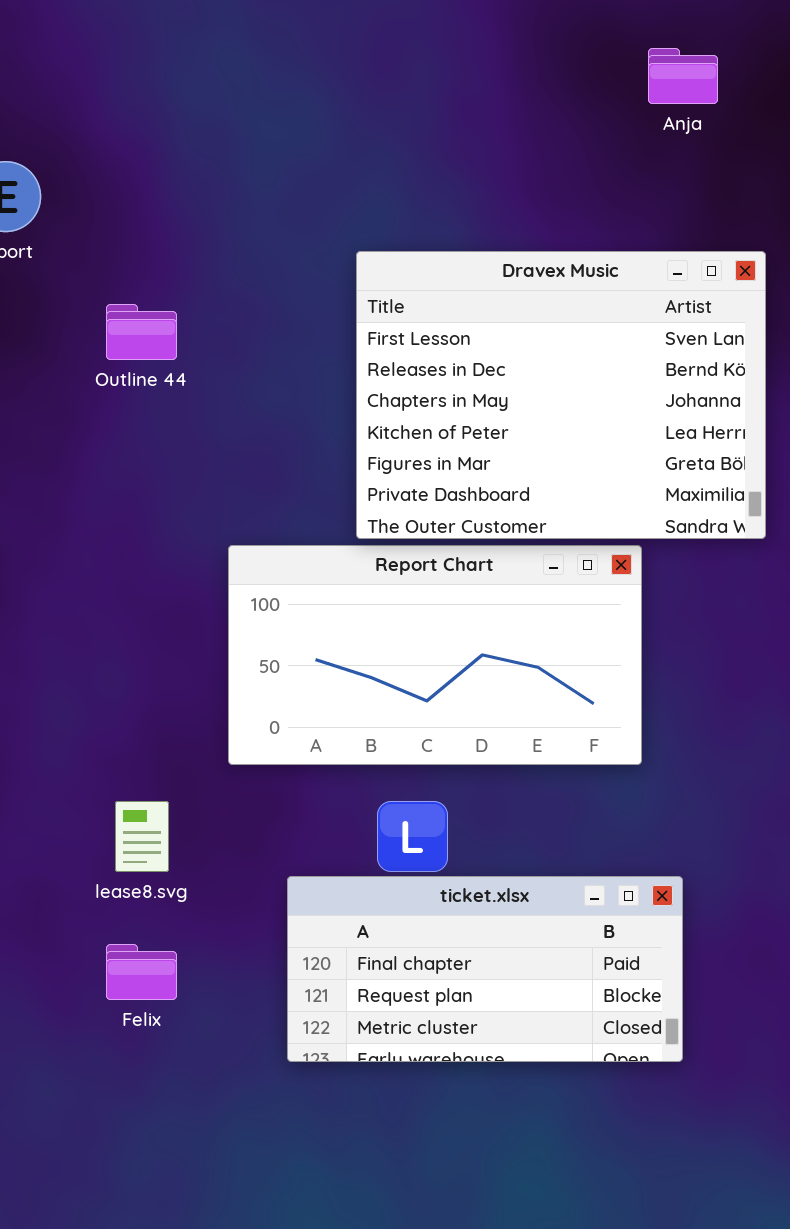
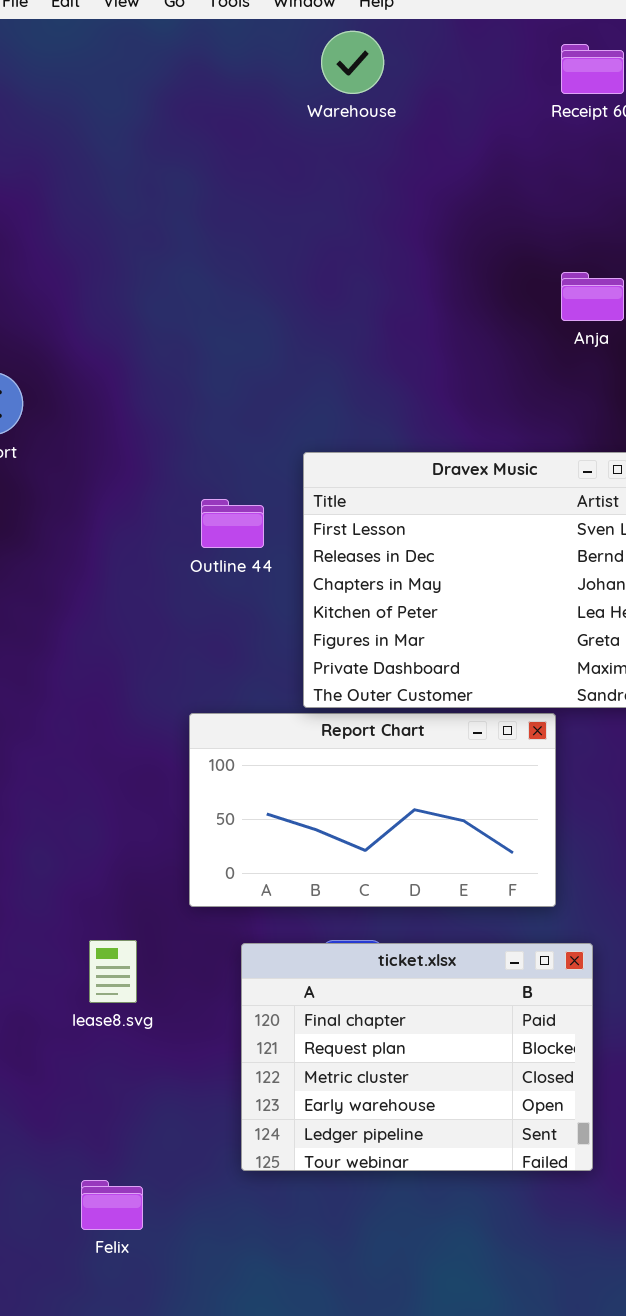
Outline 44: [106,304,177,360] -> [201,499,264,548], moved
ticket.xlsx: [287,876,683,1062] -> [241,943,593,1171], resized
Felix: [106,944,177,1000] -> [81,1180,143,1230], moved

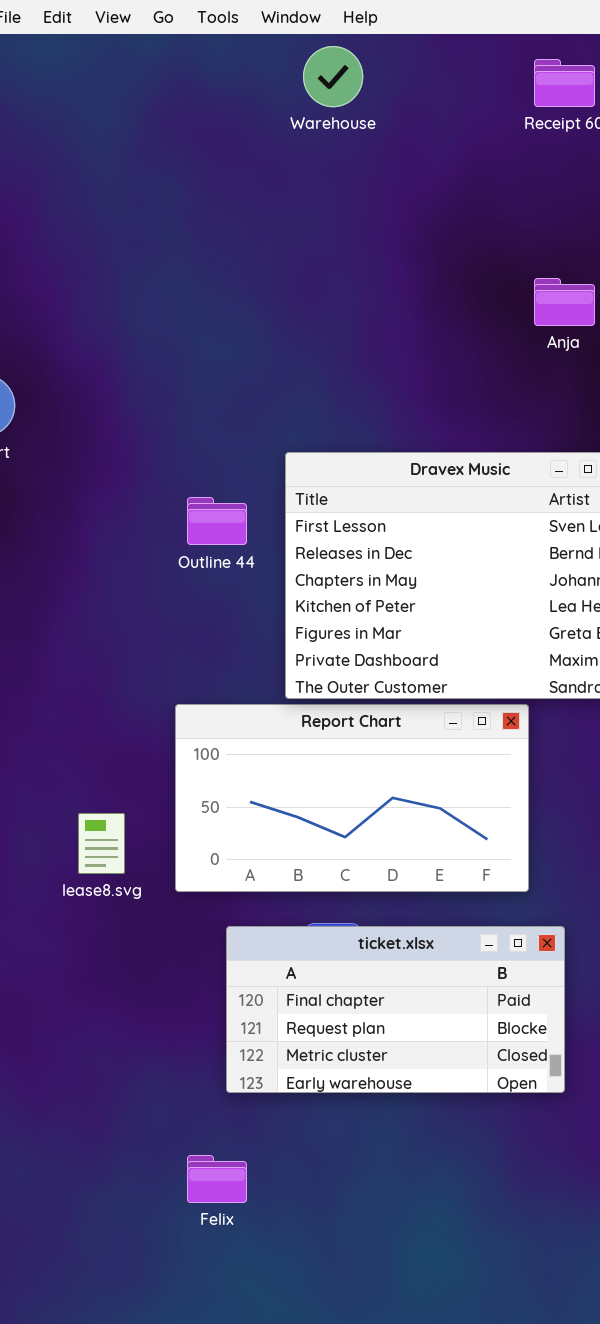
lease8.svg: [89,940,137,1003] -> [78,813,125,874], moved
ticket.xlsx: [241,943,593,1171] -> [226,926,565,1093], resized
Felix: [81,1180,143,1230] -> [187,1155,247,1203], moved

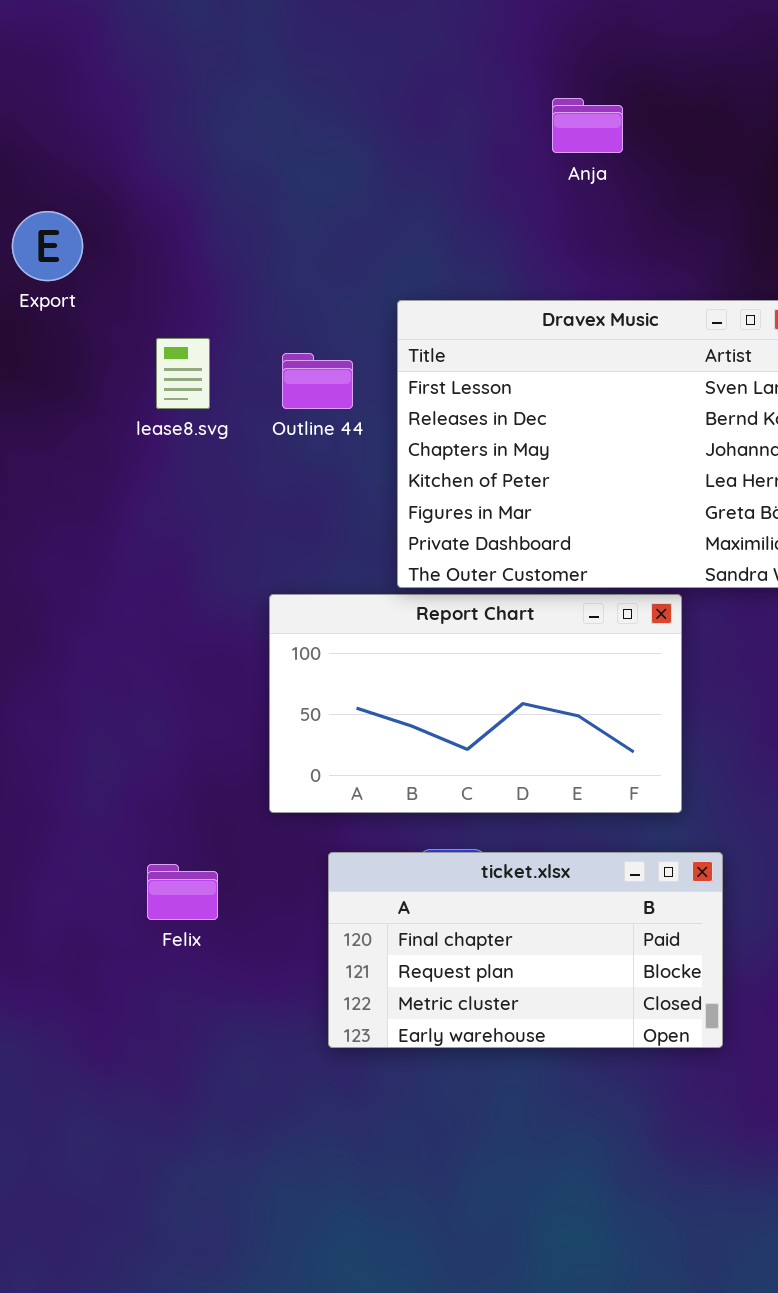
Anja: [534,278,595,326] -> [552,98,623,153], moved
lease8.svg: [78,813,125,874] -> [156,338,210,409], moved
Felix: [187,1155,247,1203] -> [147,864,218,920], moved

